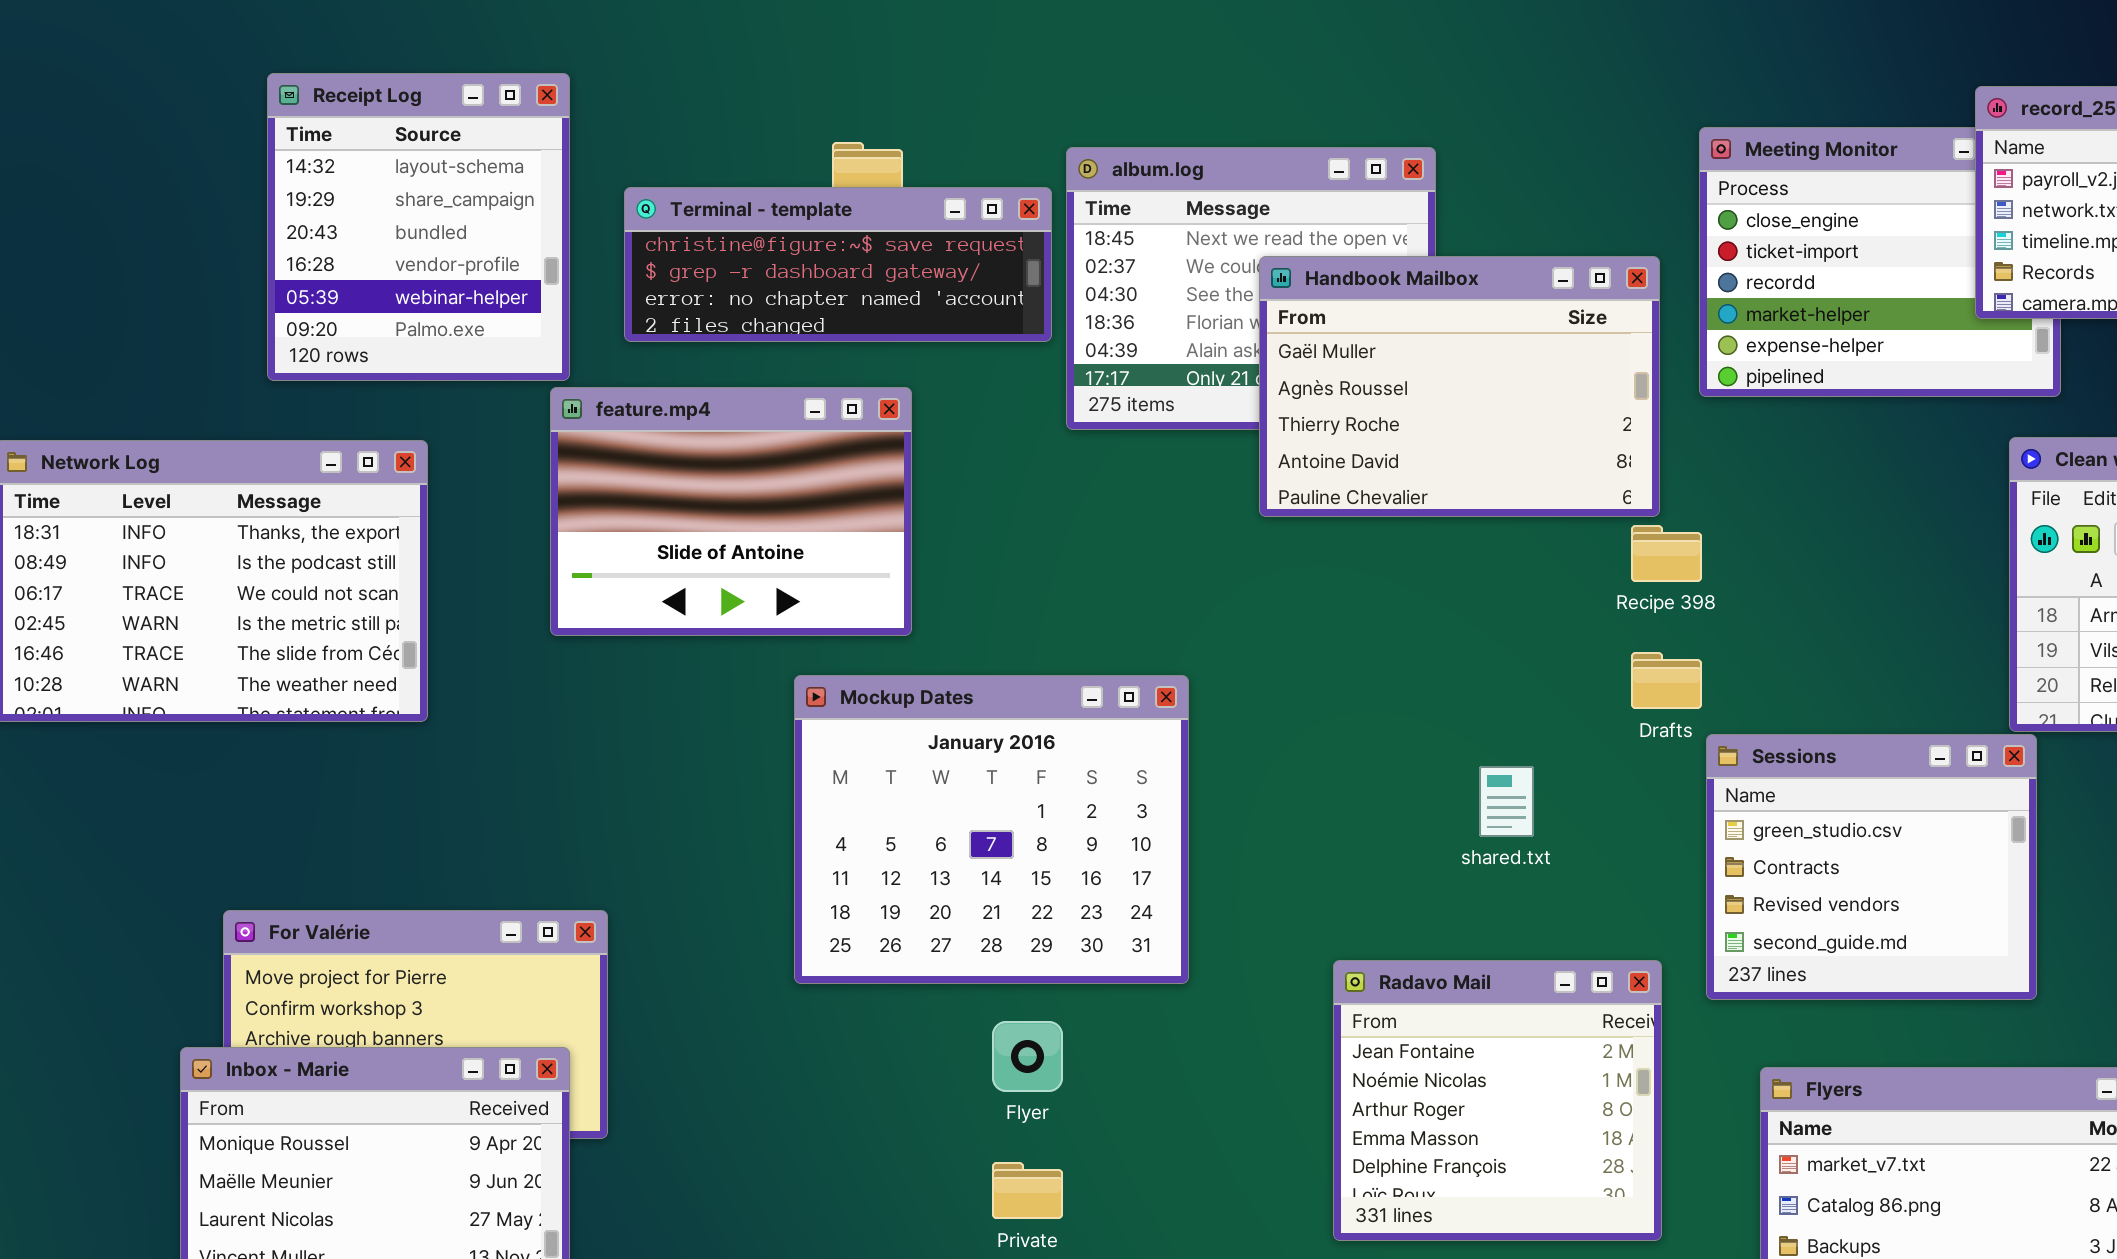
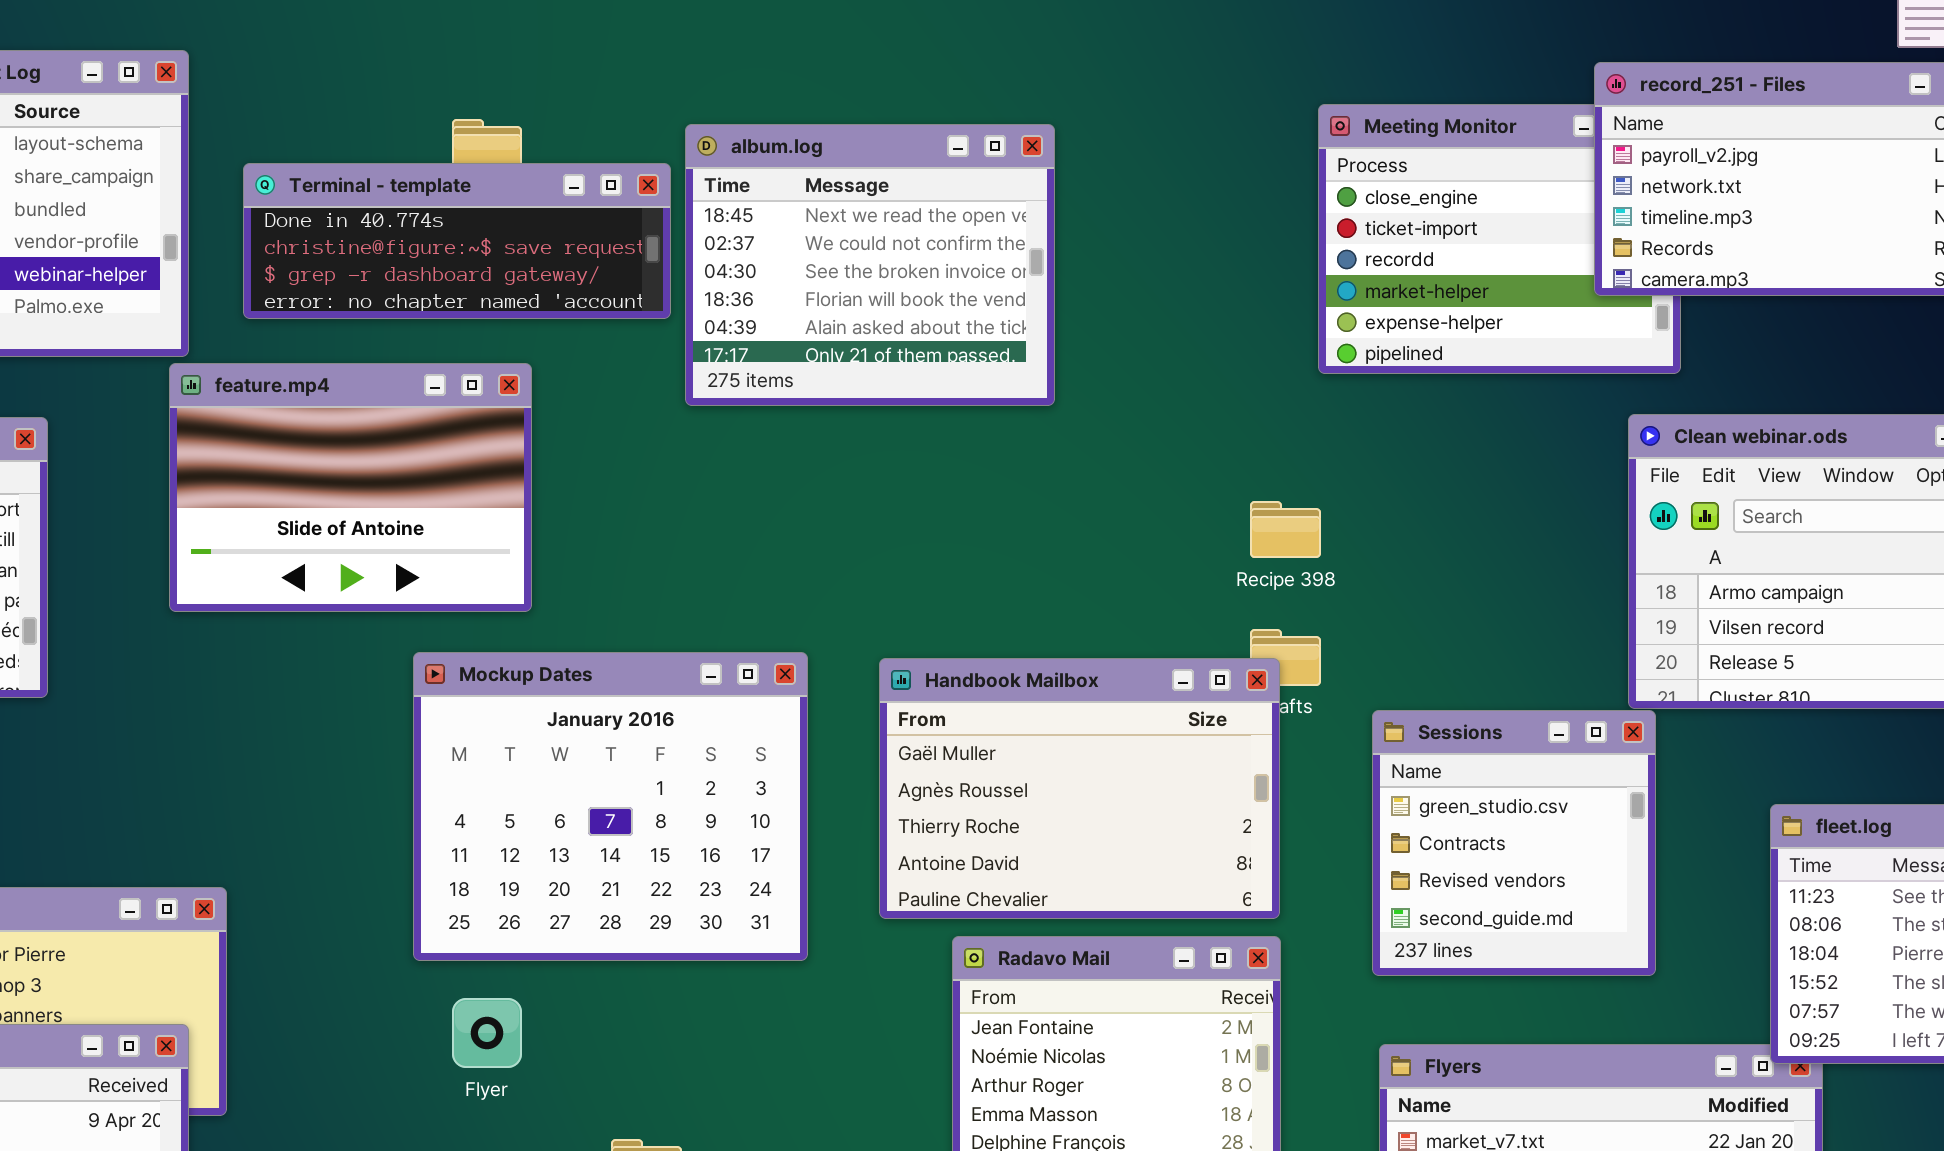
Terminal - template: [624,187,1052,342] -> [243,163,671,319], scrolled up 1 row
Handbook Mailbox: [1259,256,1660,517] -> [879,658,1280,919], moved
Sessions: [1706,734,2037,1000] -> [1372,710,1656,976], resized
Flyer: [992,1021,1063,1092] -> [452,998,522,1068], moved

